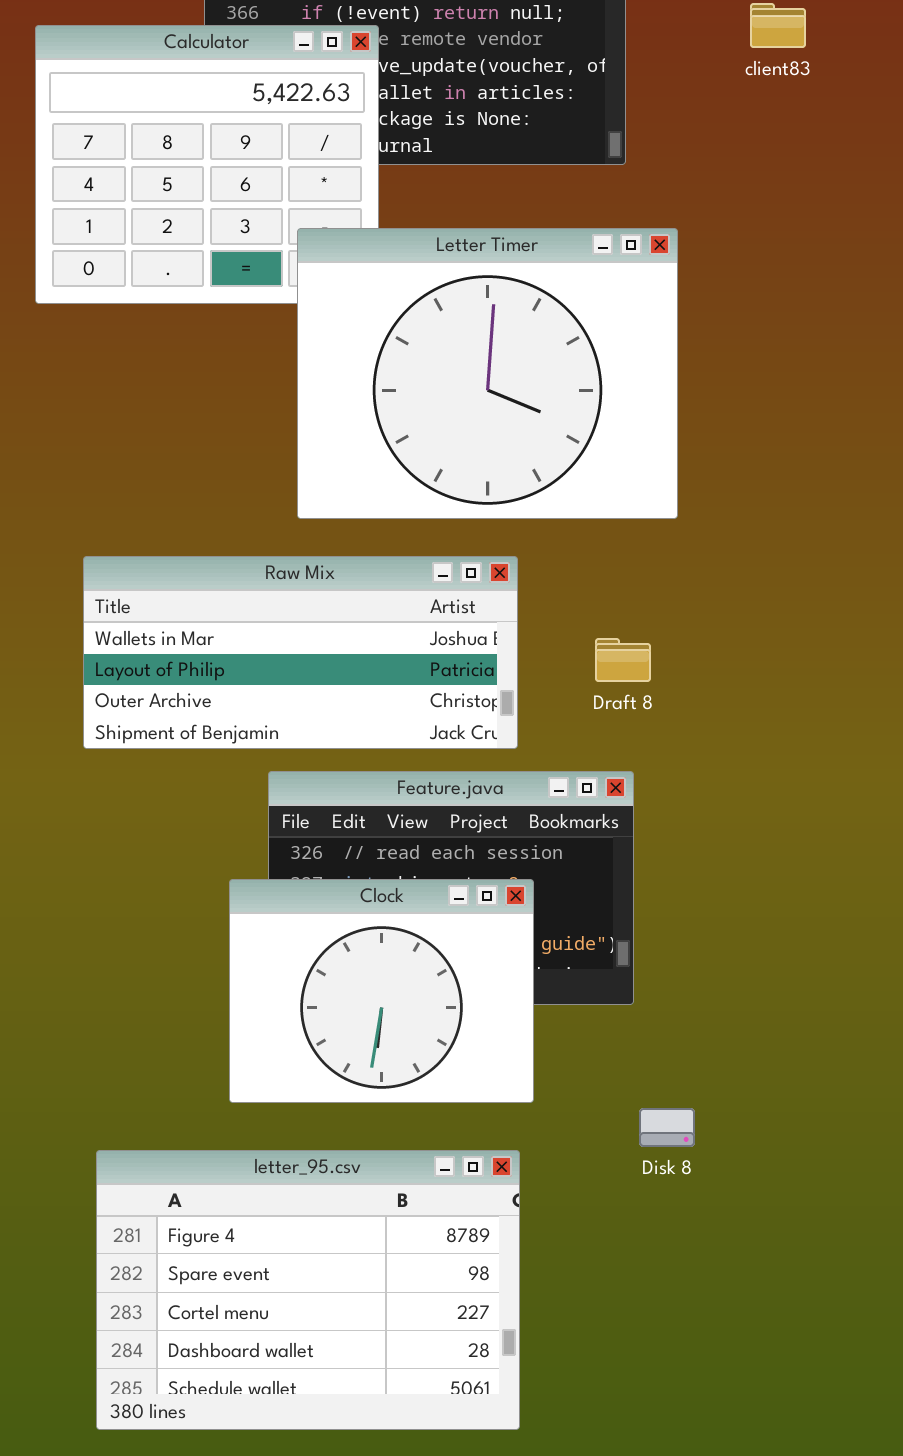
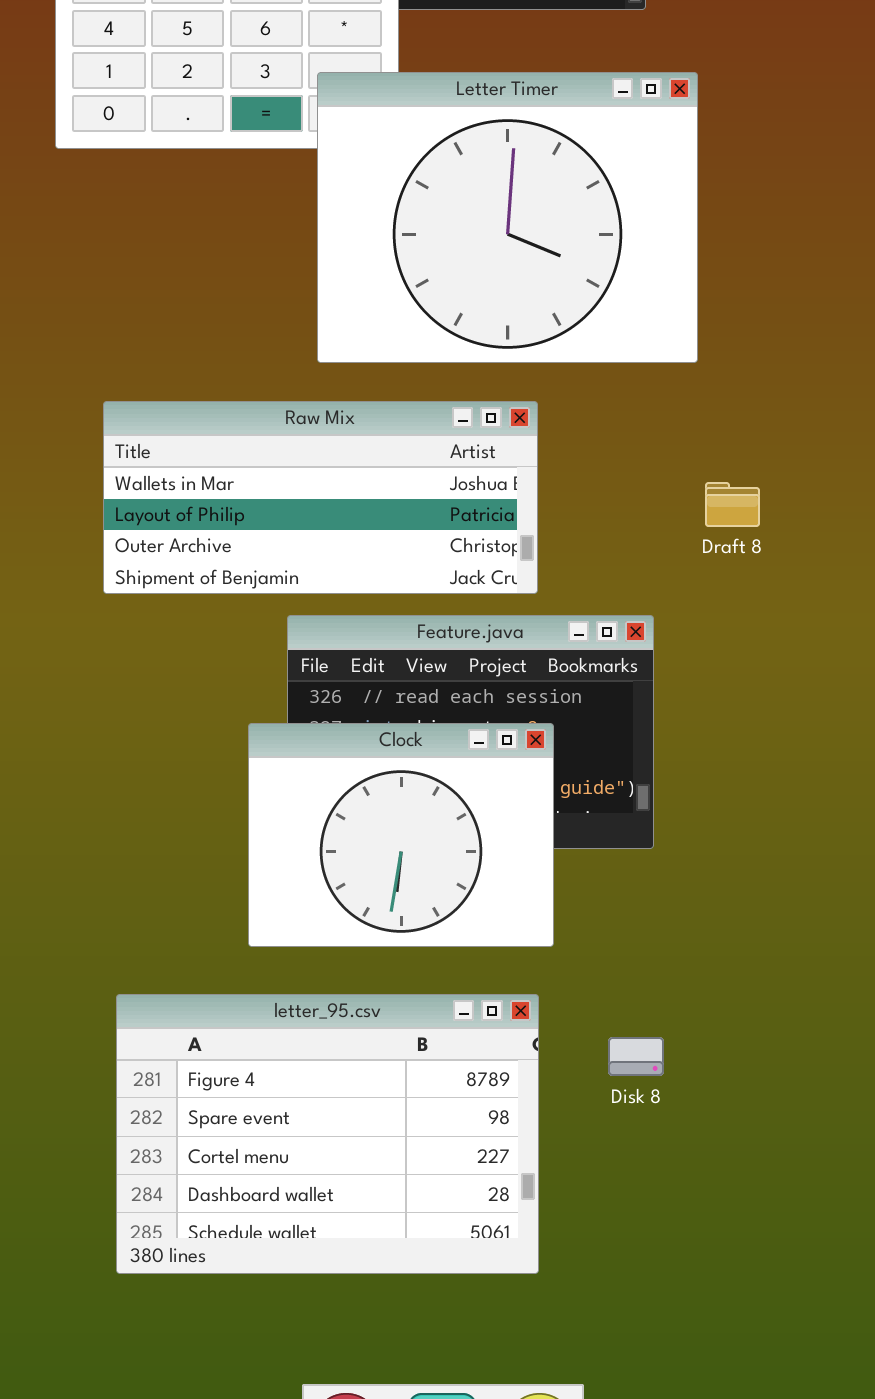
Draft 8: [595,638,651,682] -> [705,482,760,527], moved
Disk 8: [639,1108,695,1147] -> [608,1037,664,1076], moved

